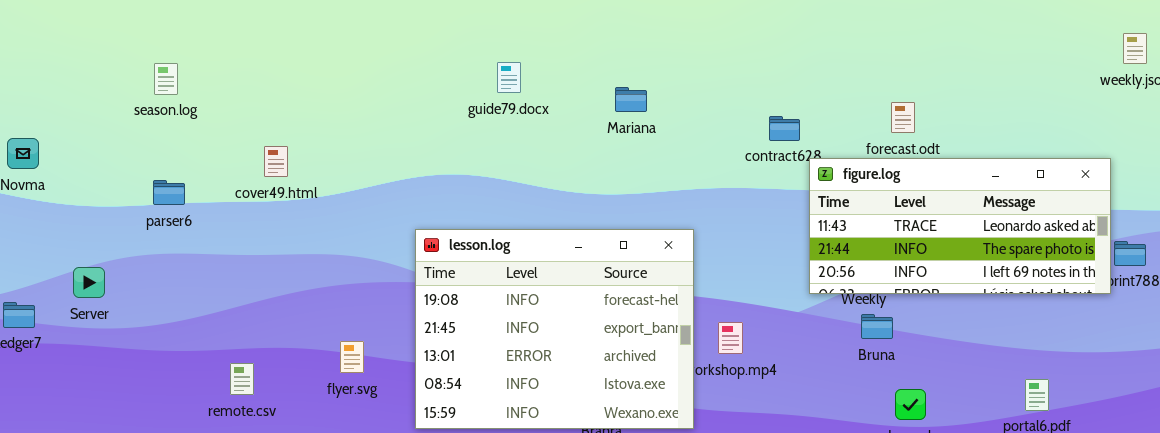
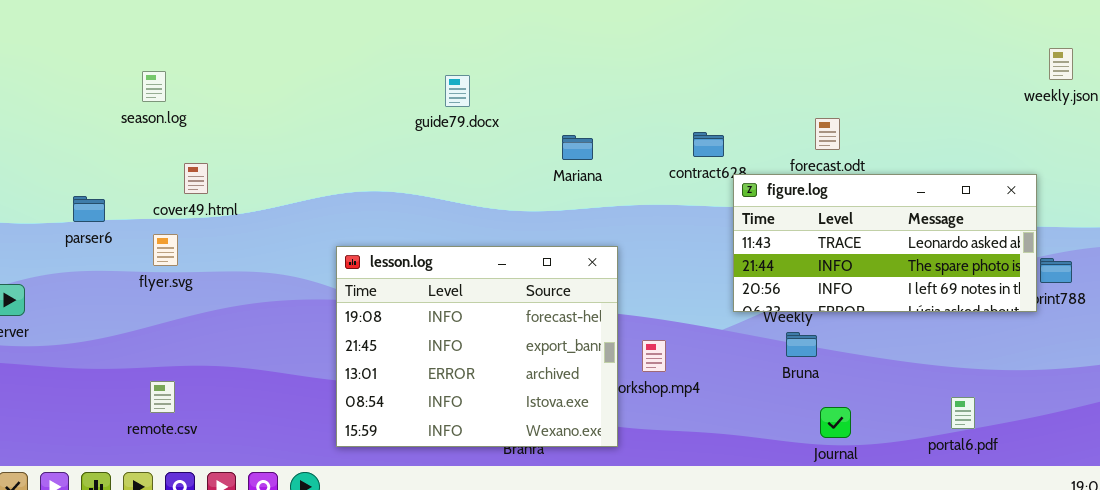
guide79.docx: [497,62,521,93] -> [445,75,470,107], moved
season.log: [154,63,178,95] -> [142,71,166,102], moved
Mariana: [615,87,647,112] -> [562,135,593,160], moved
flyer.svg: [340,341,364,373] -> [153,234,178,266], moved

